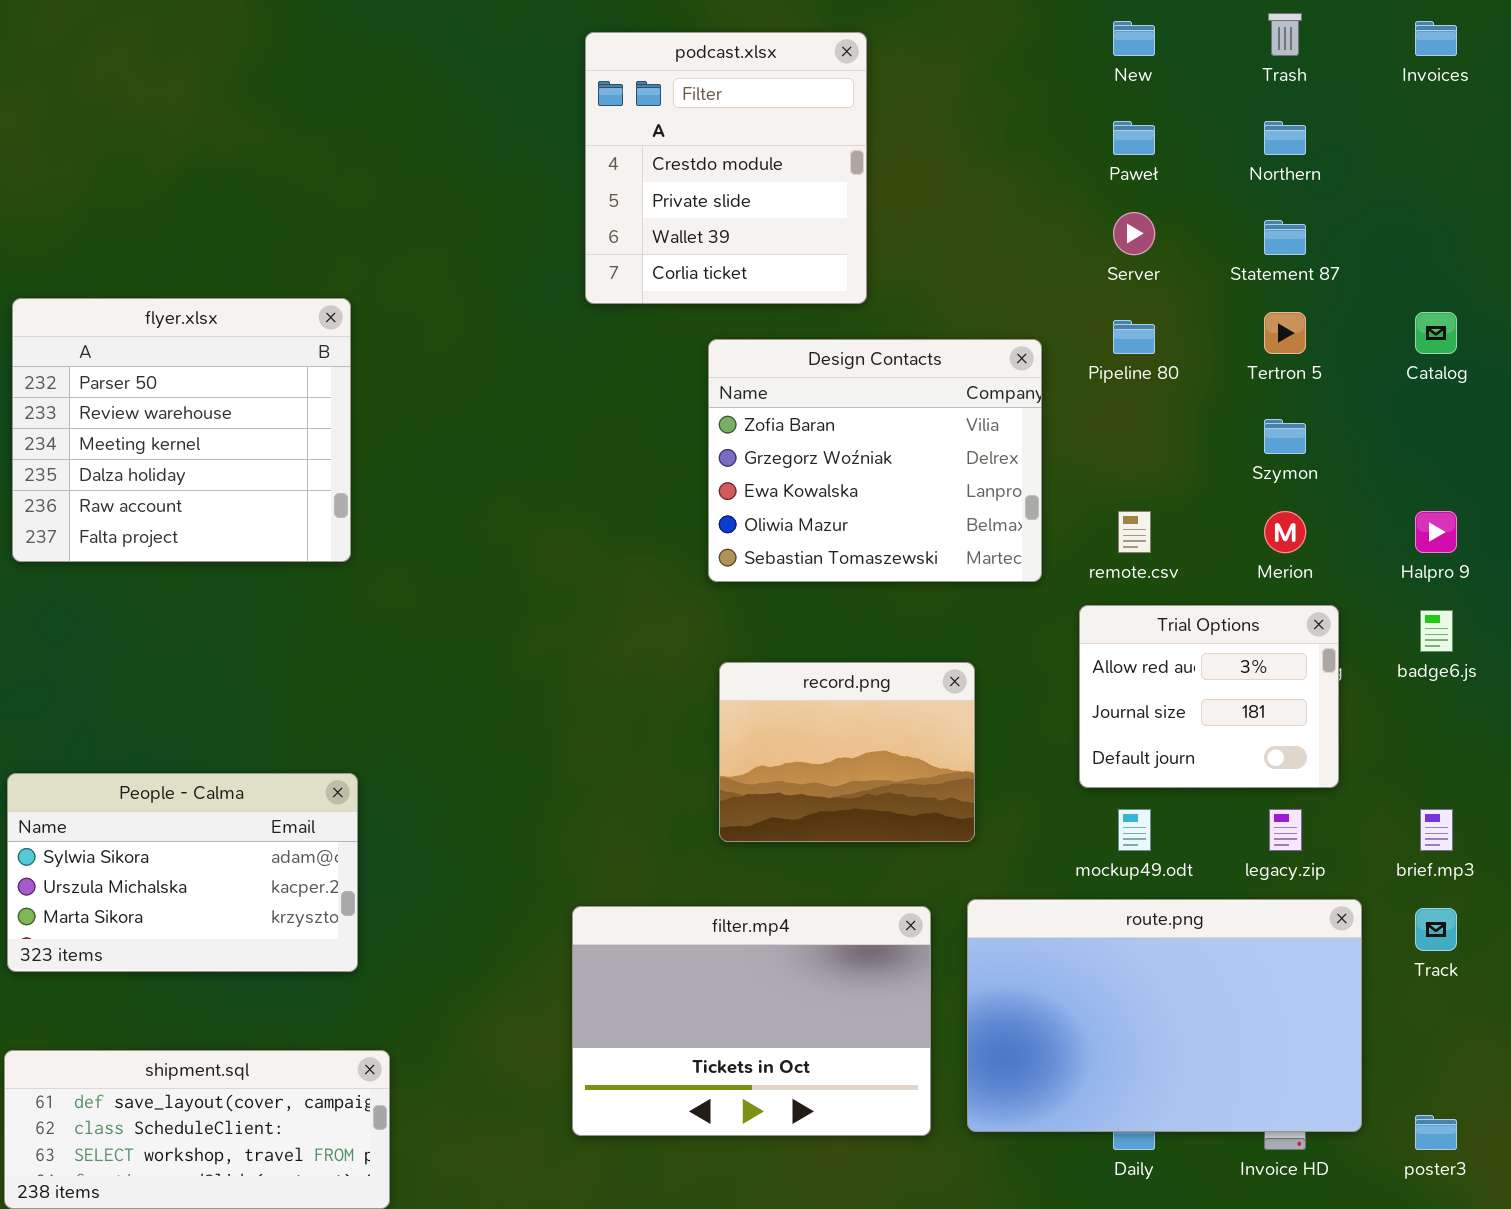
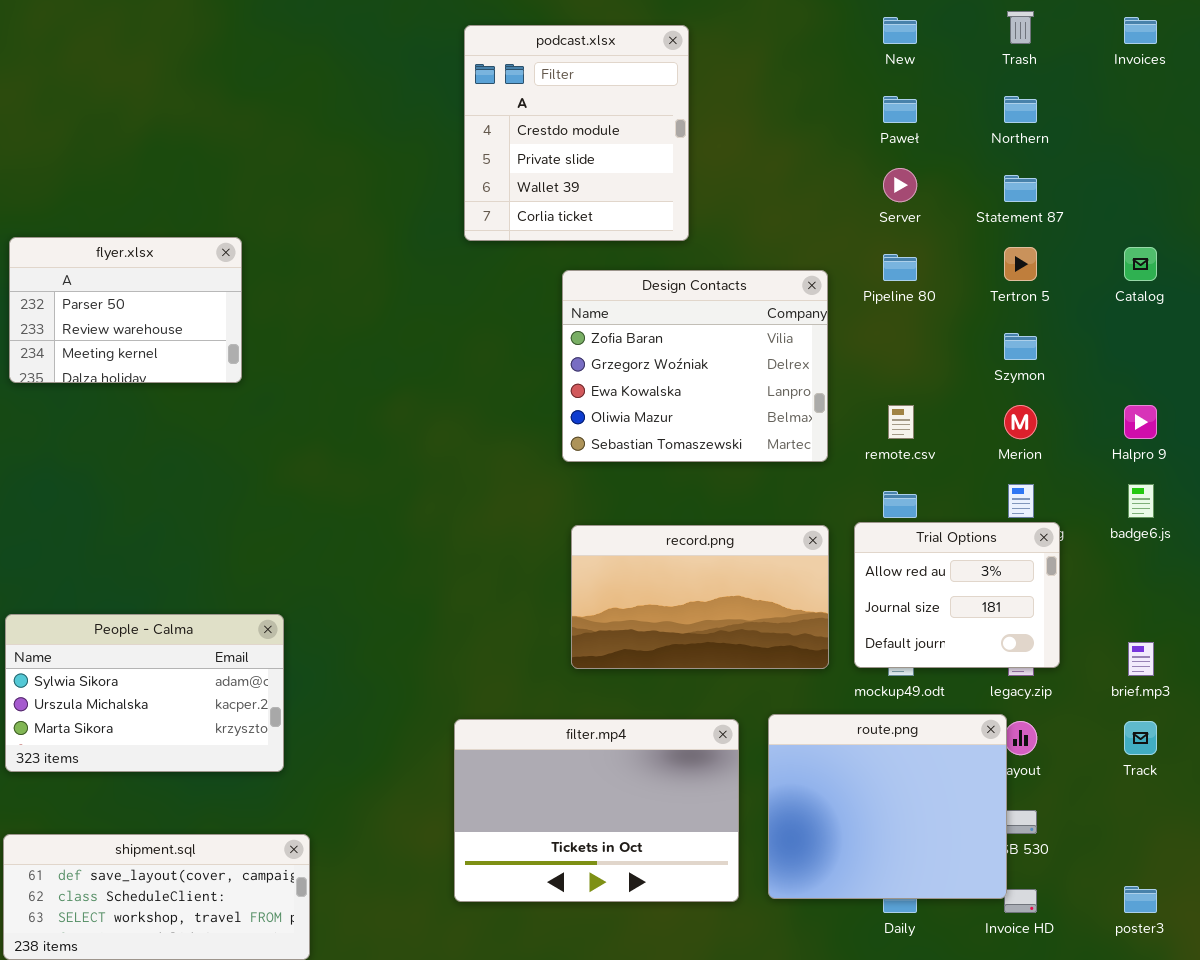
flyer.xlsx: [12,298,351,562] -> [9,237,242,383], resized
Trial Options: [1079,605,1339,788] -> [854,522,1060,668], moved
record.png: [719,662,975,842] -> [571,525,829,669], resized
route.png: [967,899,1362,1132] -> [768,714,1007,899], resized

